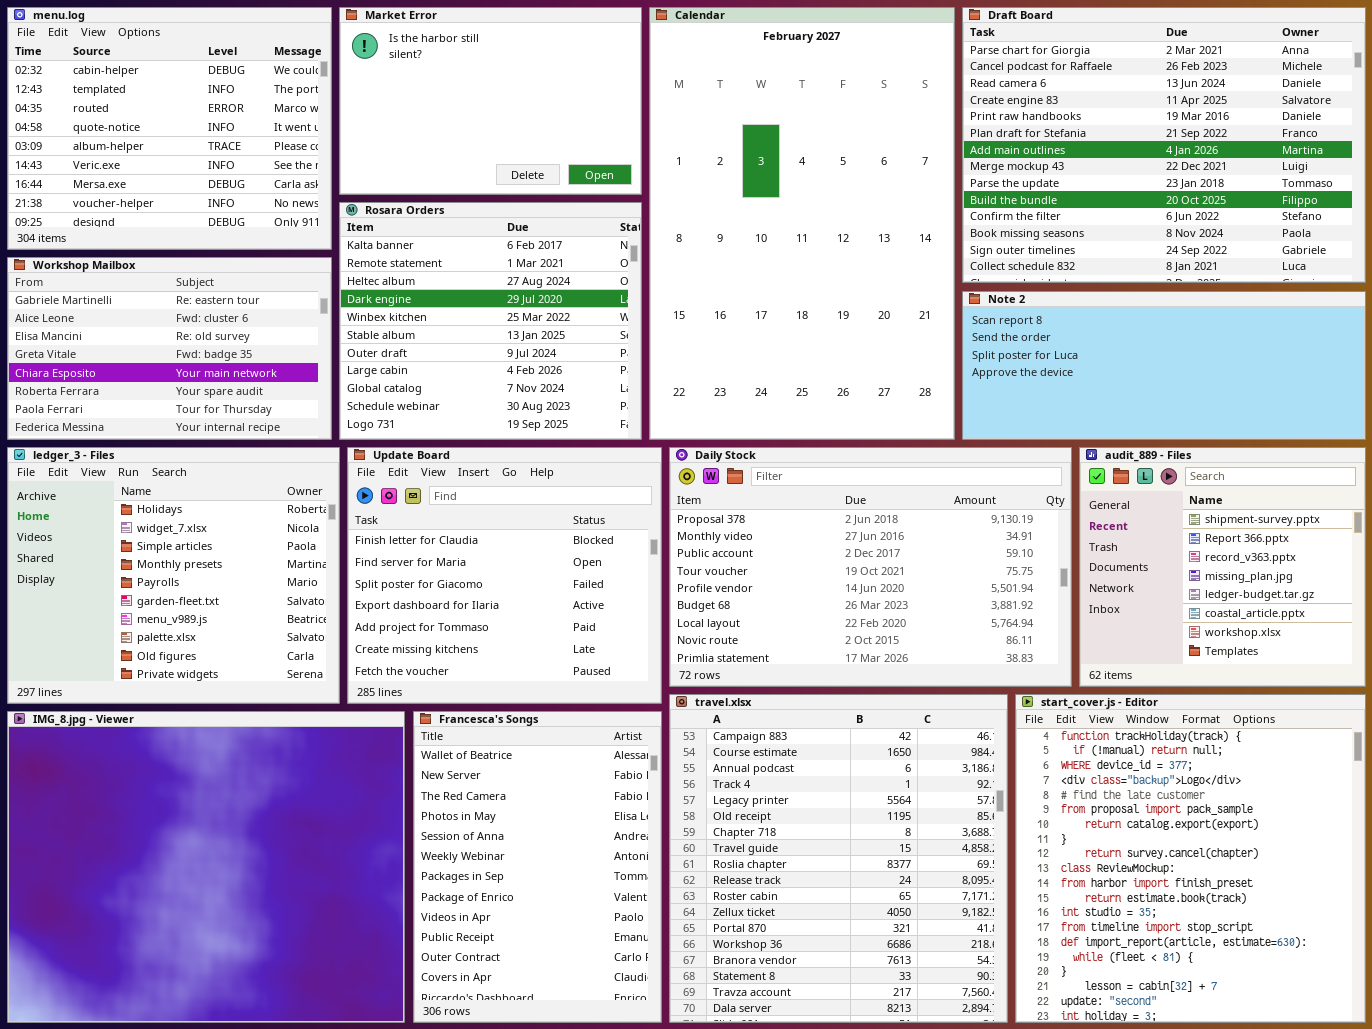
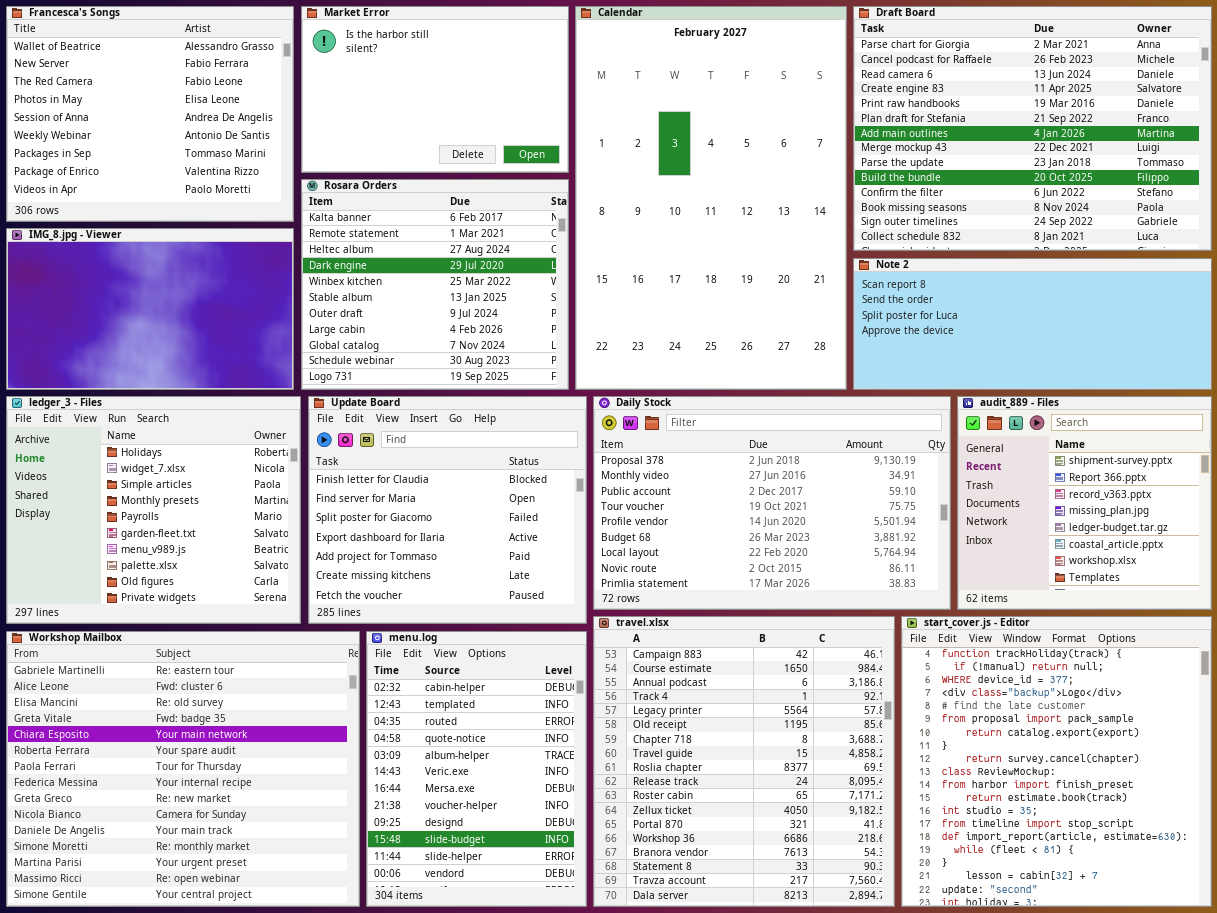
menu.log: [7,7,332,250] -> [366,631,587,907], moved, resized
Workshop Mailbox: [7,257,332,440] -> [6,631,360,907], moved, resized
IMG_8.jpg - Viewer: [7,711,405,1023] -> [6,228,294,390], moved, resized
Francesca's Songs: [413,711,662,1023] -> [6,6,294,222], moved, resized

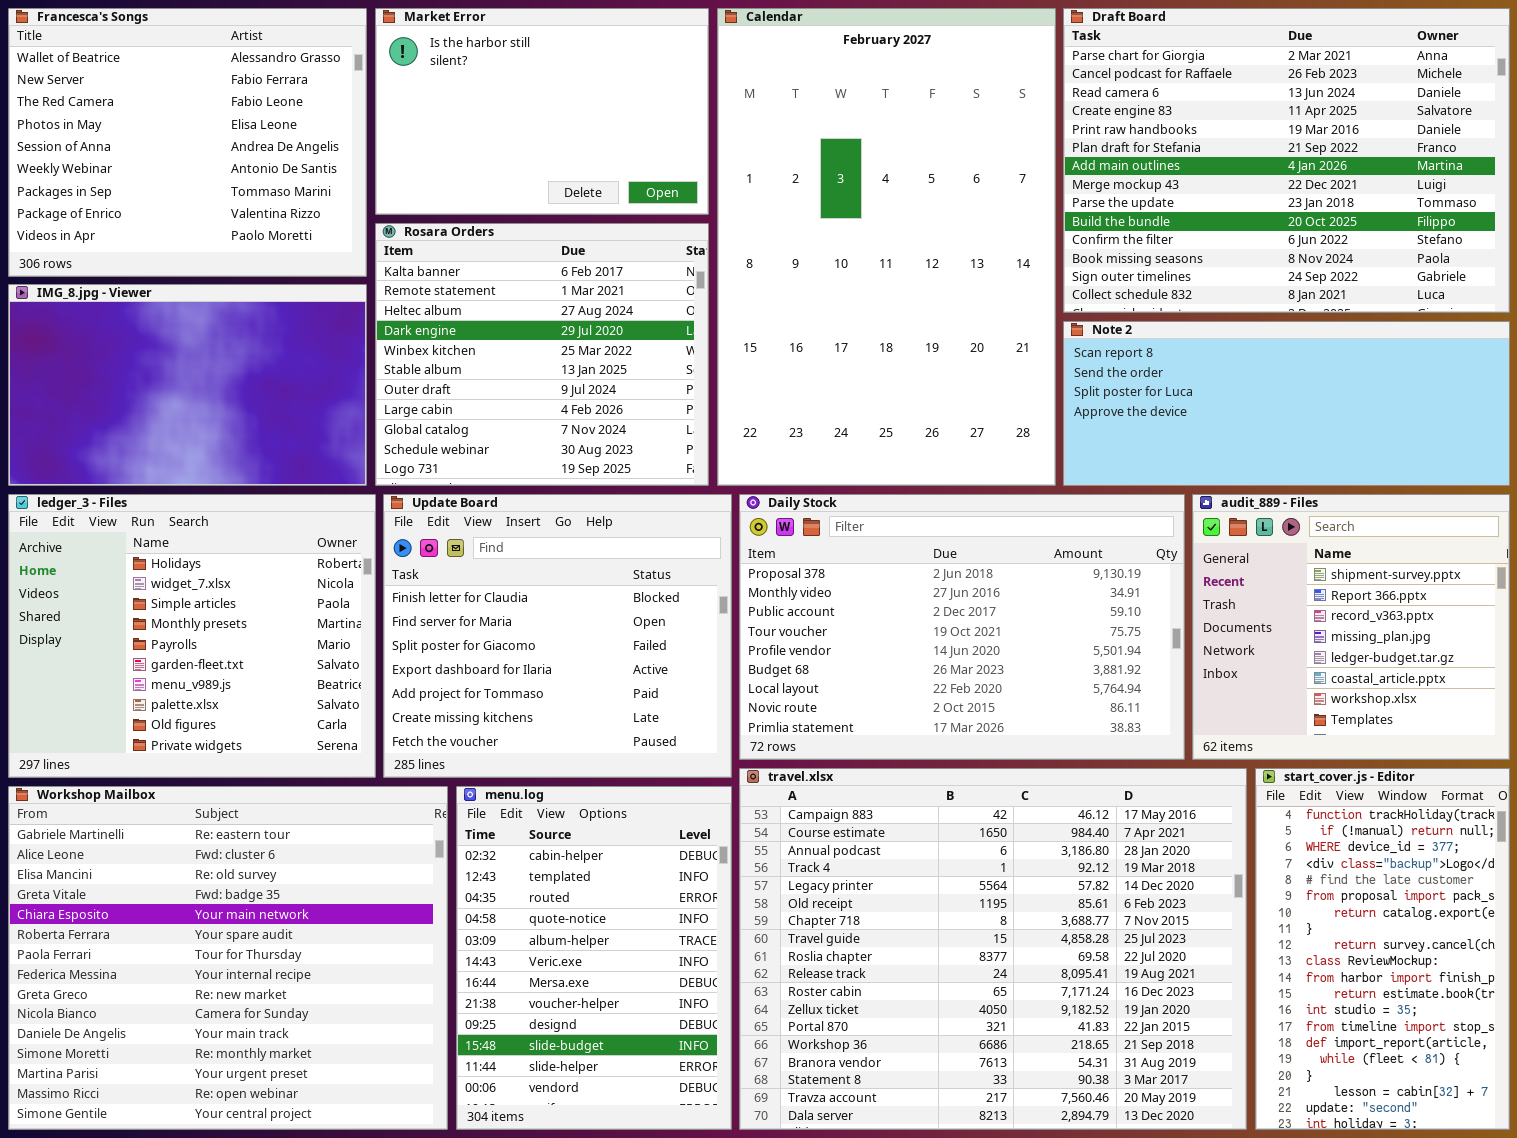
travel.xlsx: [593,616,895,907] -> [739,768,1247,1130], resized
start_cover.js - Editor: [901,616,1212,907] -> [1255,768,1510,1130], resized

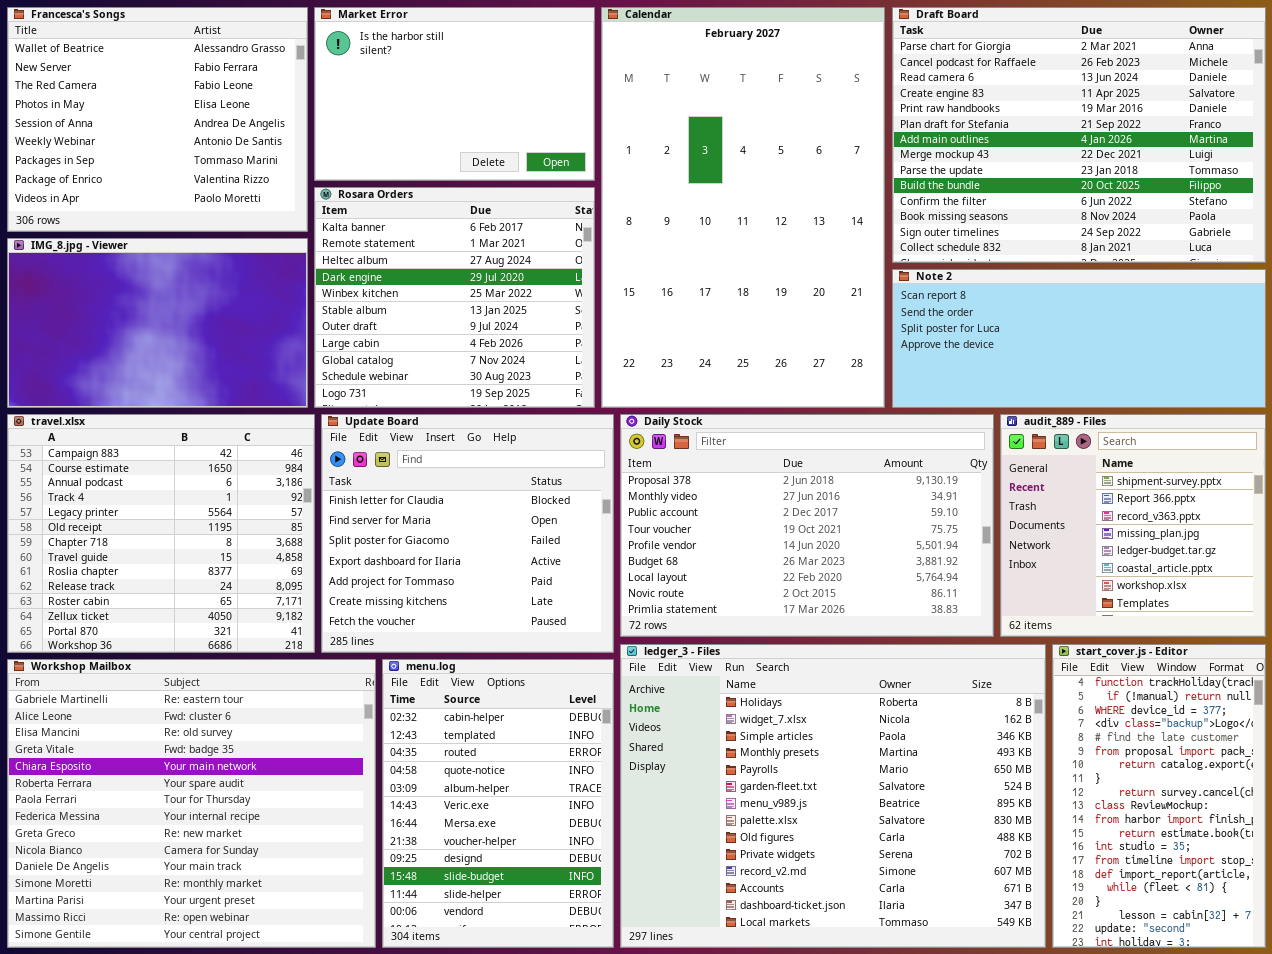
ledger_3 - Files: [8,494,376,778] -> [620,644,1046,948], moved, resized
travel.xlsx: [739,768,1247,1130] -> [7,414,315,653], moved, resized

